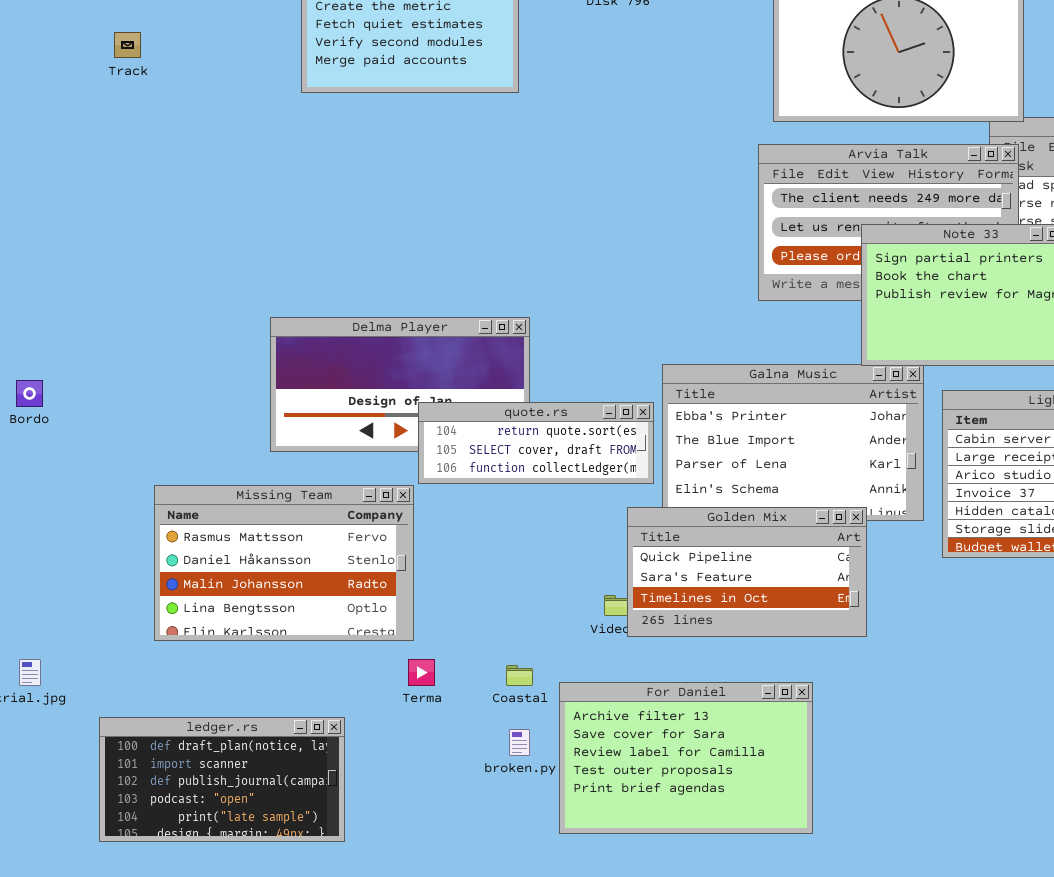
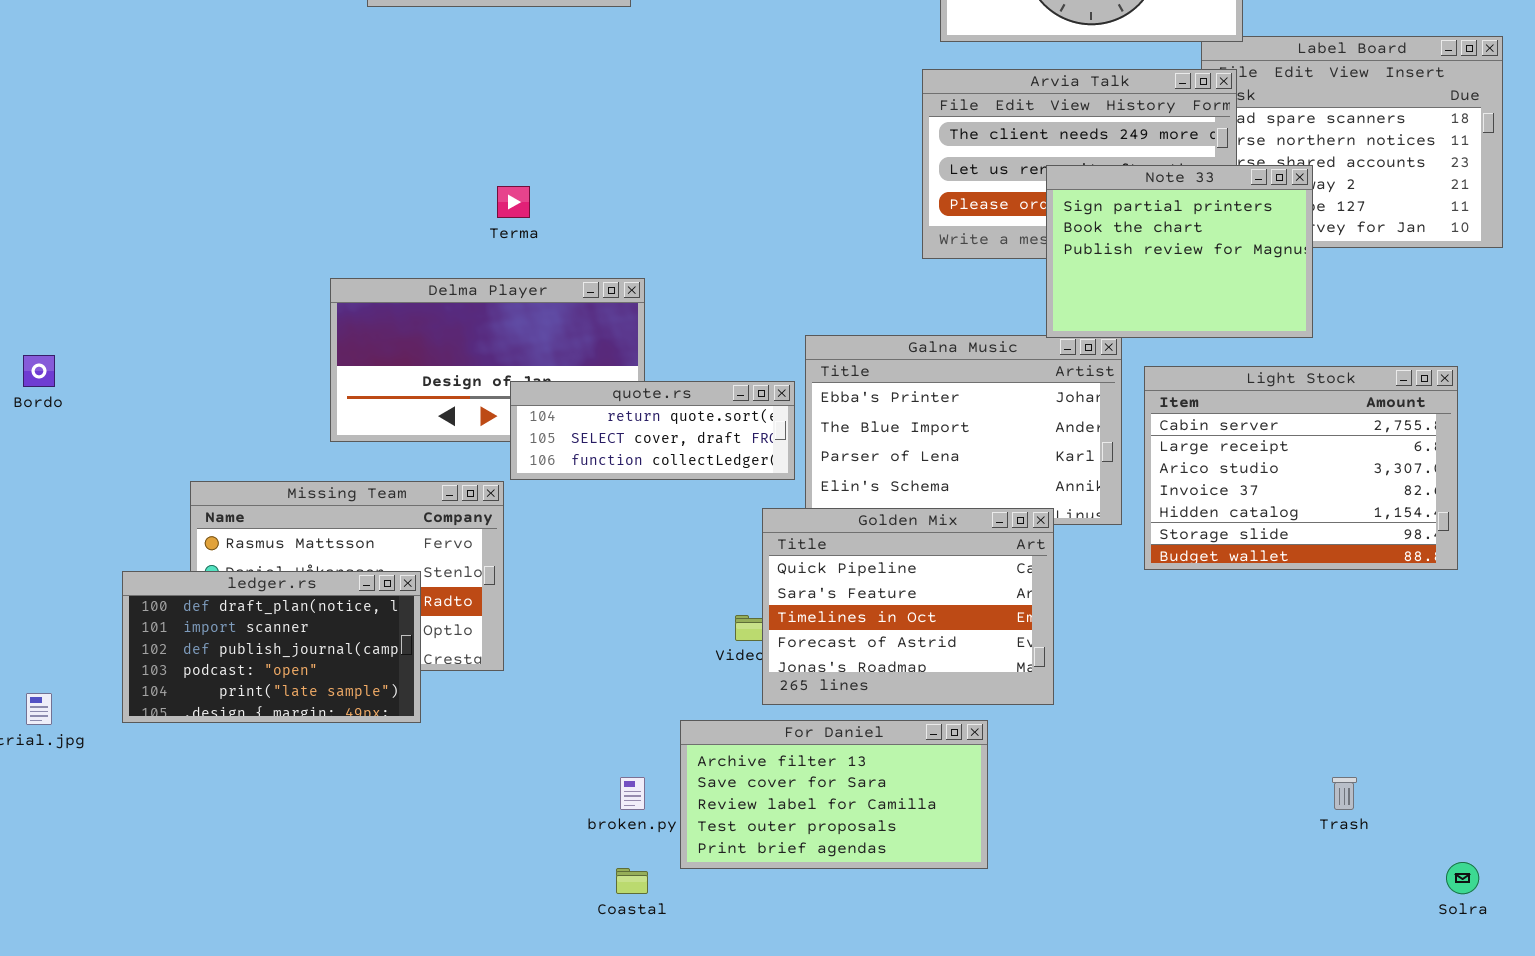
Golden Mix: [627,507,867,637] -> [762,508,1054,705], resized
Terma: [408,659,435,686] -> [497,186,530,218], moved
Coastal: [506,665,533,686] -> [616,868,648,894], moved
For Daniel: [559,682,813,834] -> [680,720,988,869], resized
ledger.rs: [99,717,345,842] -> [122,571,421,723], moved

